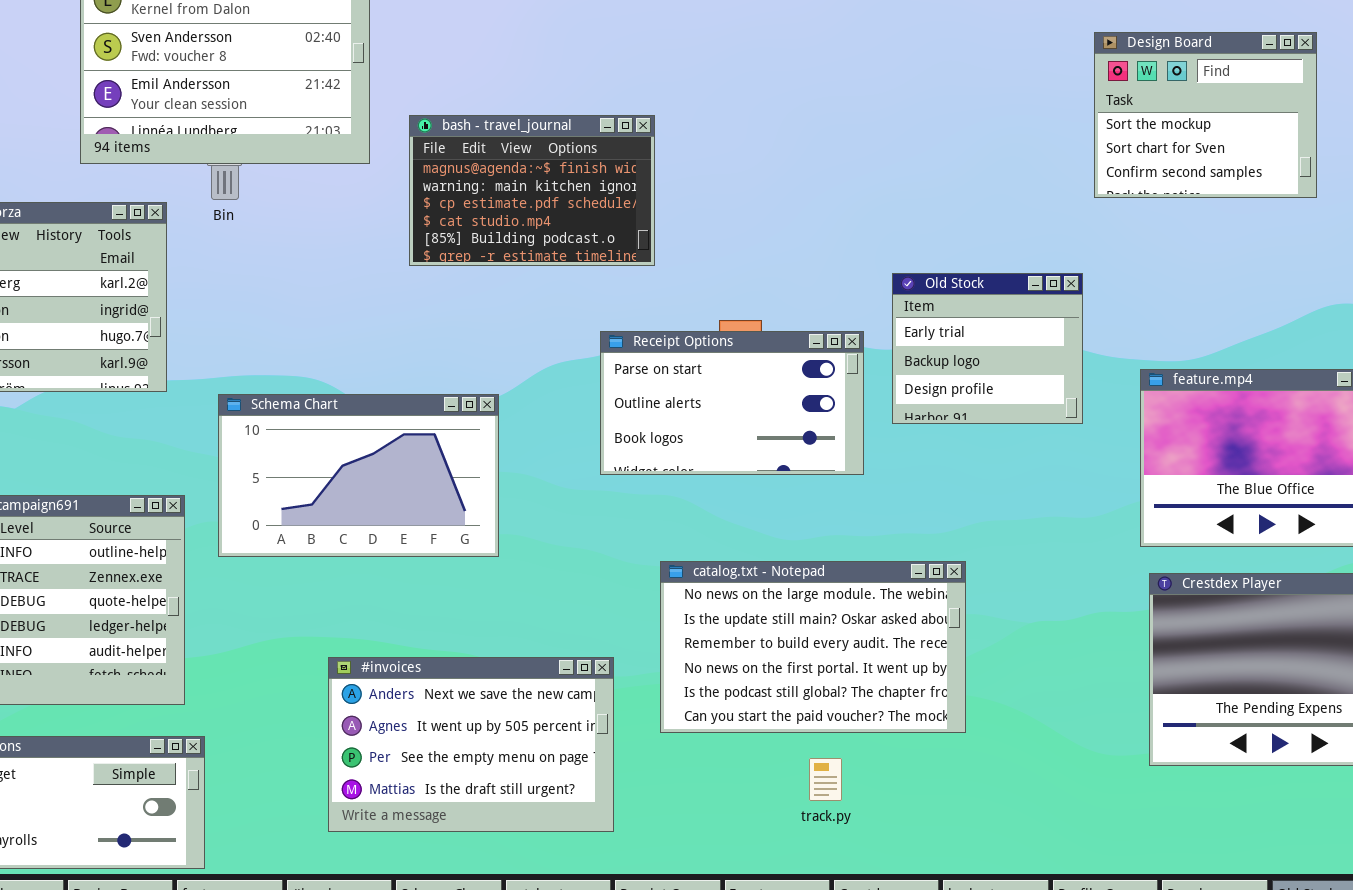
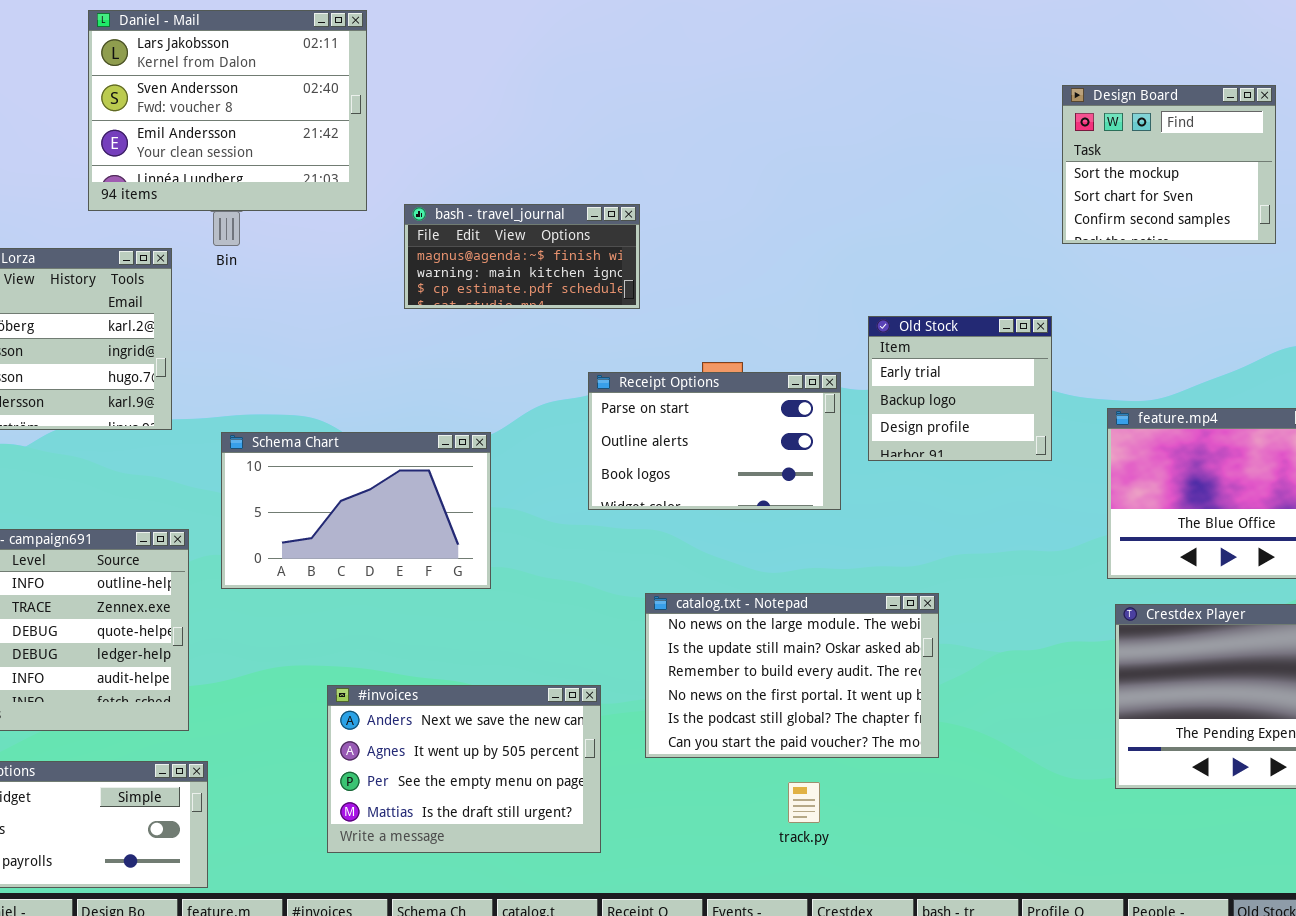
bash - travel_journal: [409,115,655,266] -> [404,204,640,309], resized

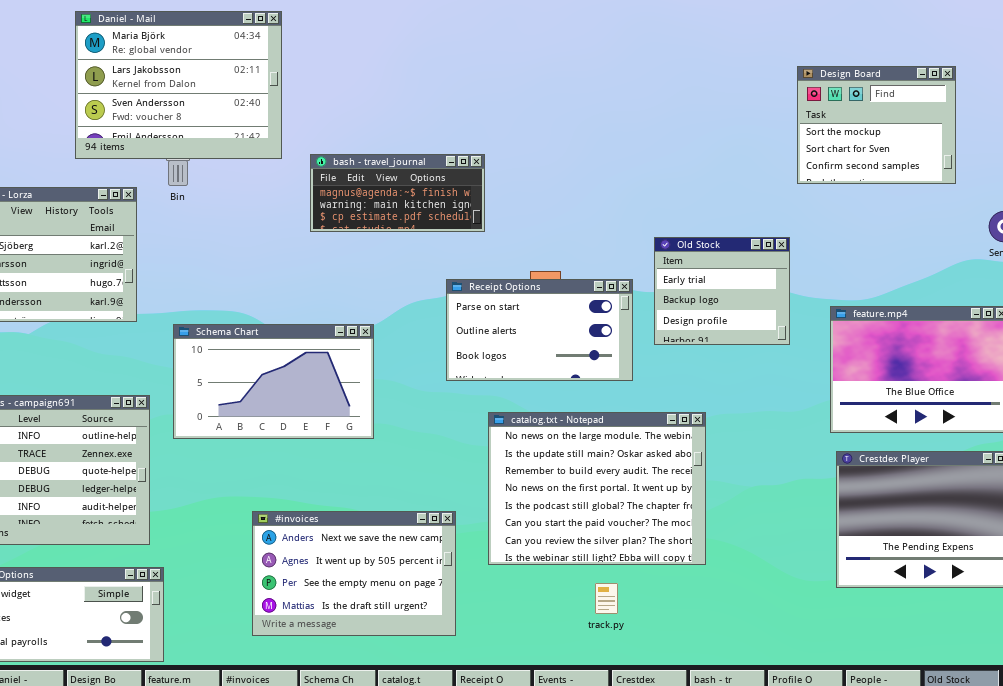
Daniel - Mail: [88,10,367,211] -> [75,11,282,159], scrolled up 1 row
catalog.txt - Notepad: [645,593,939,758] -> [488,412,706,565], resized

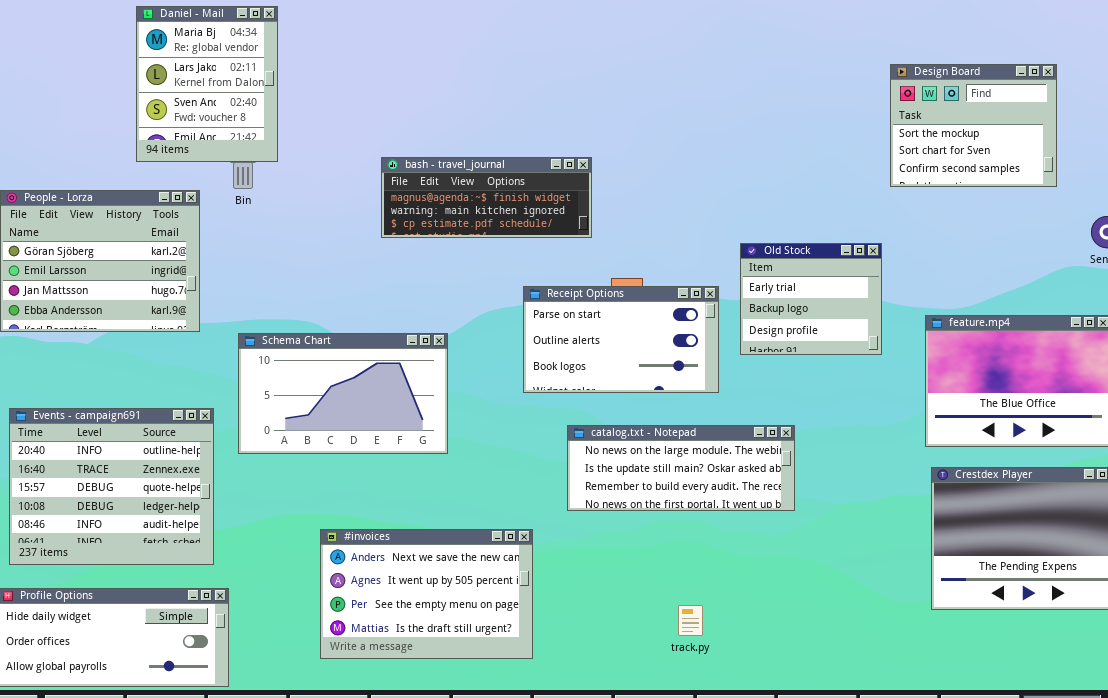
Daniel - Mail: [75,11,282,159] -> [136,6,278,162], resized
bash - travel_journal: [310,154,485,232] -> [381,157,592,238], resized
catalog.txt - Notepad: [488,412,706,565] -> [567,425,795,511], resized

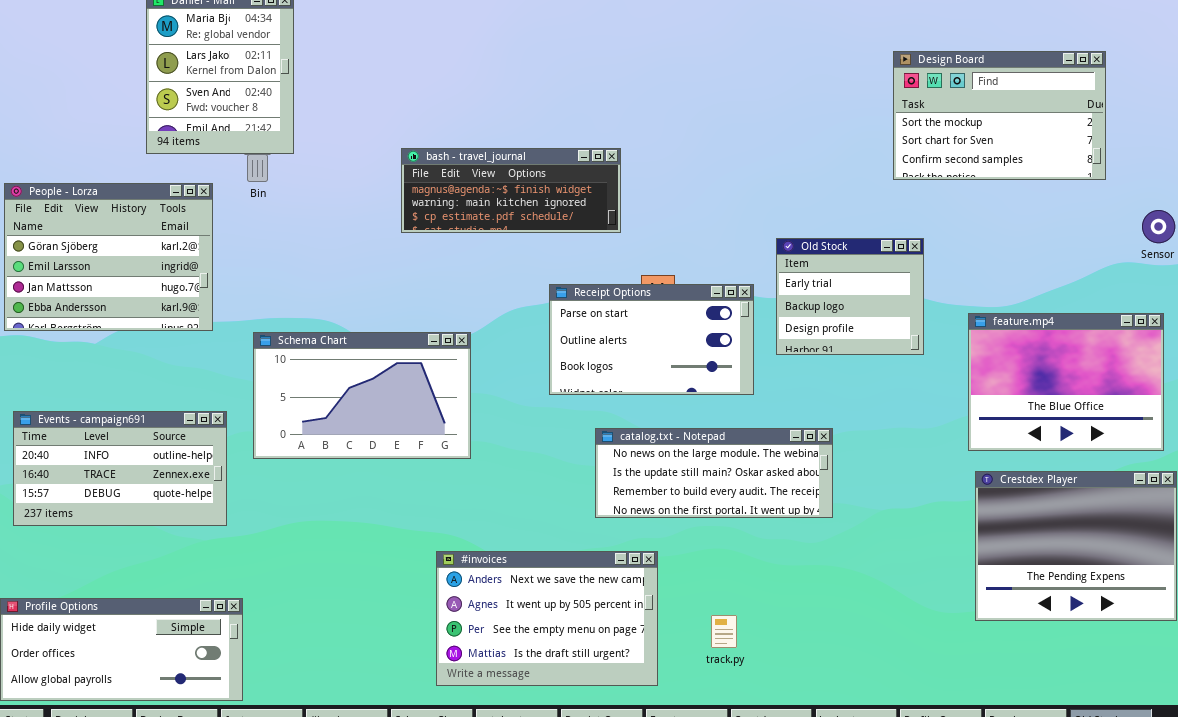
Design Board: [890,64,1057,187] -> [893,51,1106,180], resized
Events - campaign691: [9,408,214,565] -> [13,411,227,526], resized
#invoices: [320,529,533,659] -> [436,551,658,686], moved

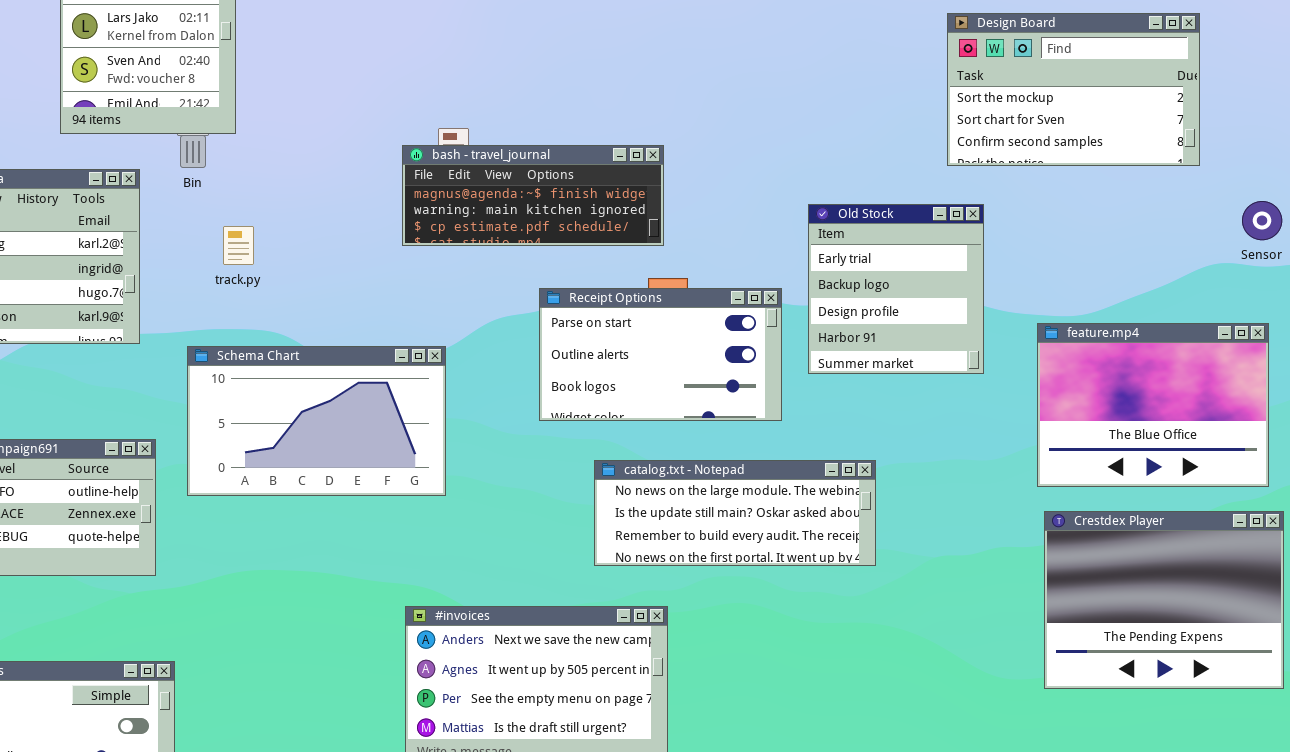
bash - travel_journal: [401,148,621,233] -> [402,145,664,246], moved
Old Stock: [776,238,924,355] -> [808,204,984,374], resized
track.py: [711,615,737,648] -> [223,226,254,265], moved

